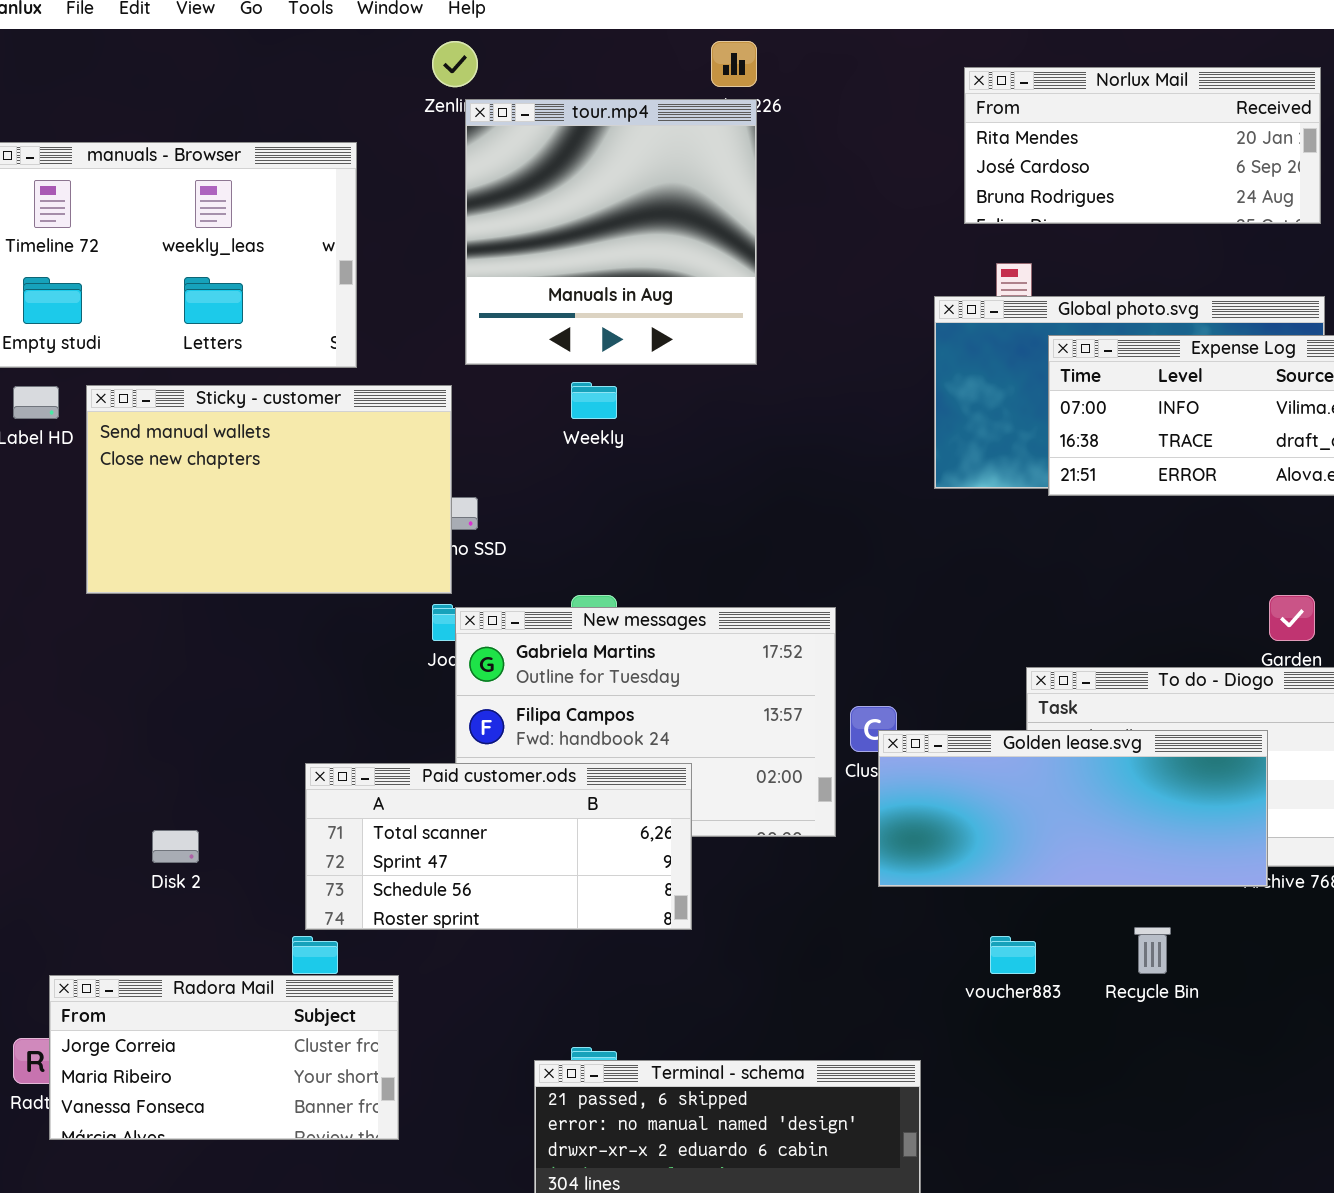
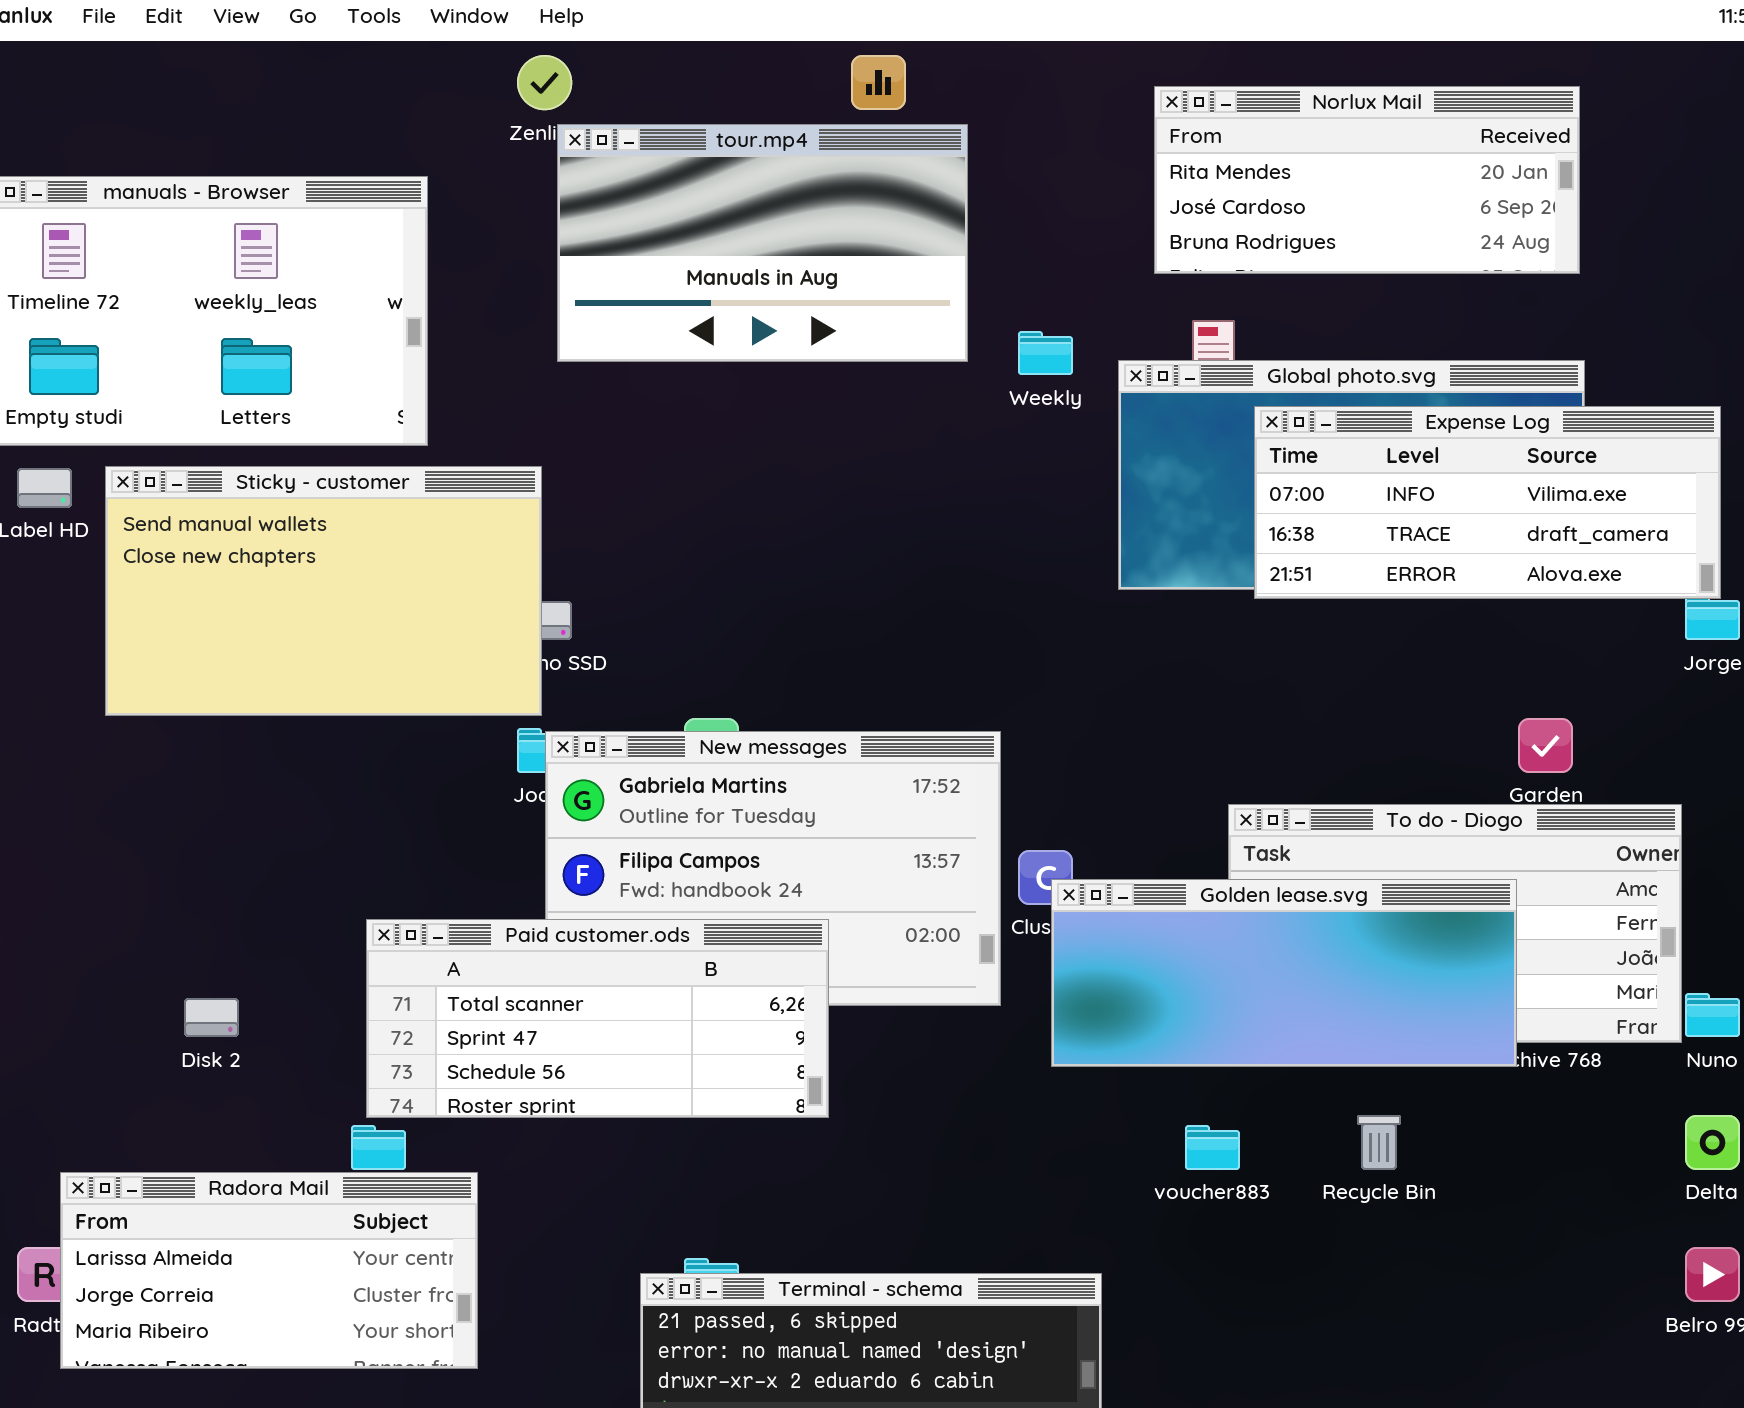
tour.mp4: [465,99,757,365] -> [557,124,968,362], resized
Weekly: [571,382,617,419] -> [1018,331,1073,375], moved
Radora Mail: [49,975,399,1140] -> [60,1172,478,1369], scrolled up 1 row

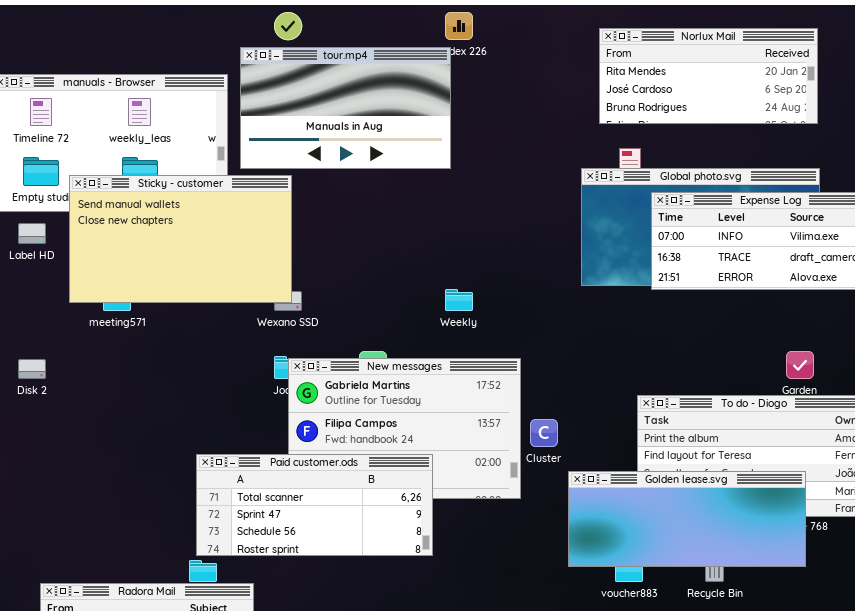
tour.mp4: [557,124,968,362] -> [240,47,451,169], moved
Weekly: [1018,331,1073,375] -> [445,289,473,311], moved
Sticky - customer: [105,466,542,716] -> [69,175,292,303], moved
Golden lease.svg: [1051,879,1517,1067] -> [568,471,806,567], moved
Disk 2: [184,998,239,1037] -> [18,359,46,379], moved

